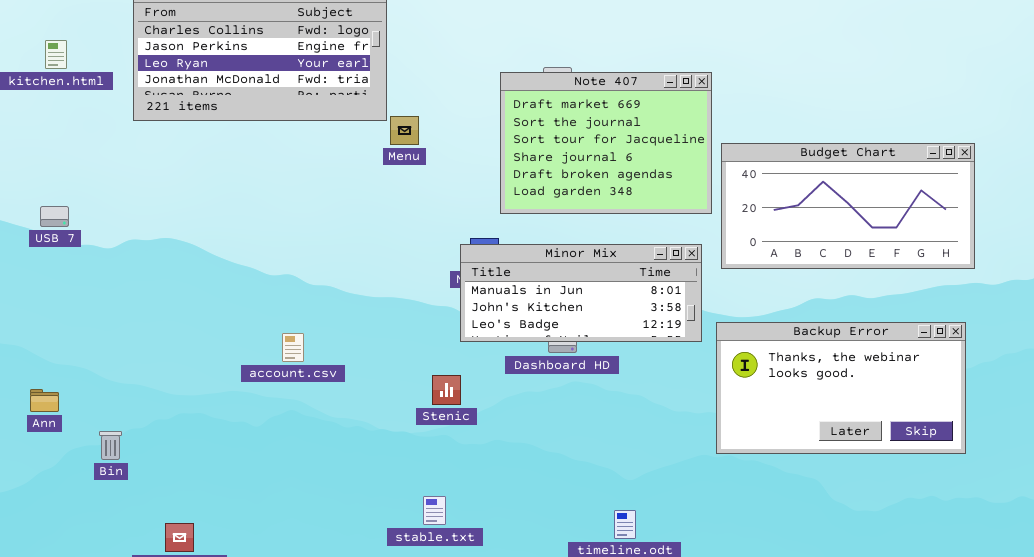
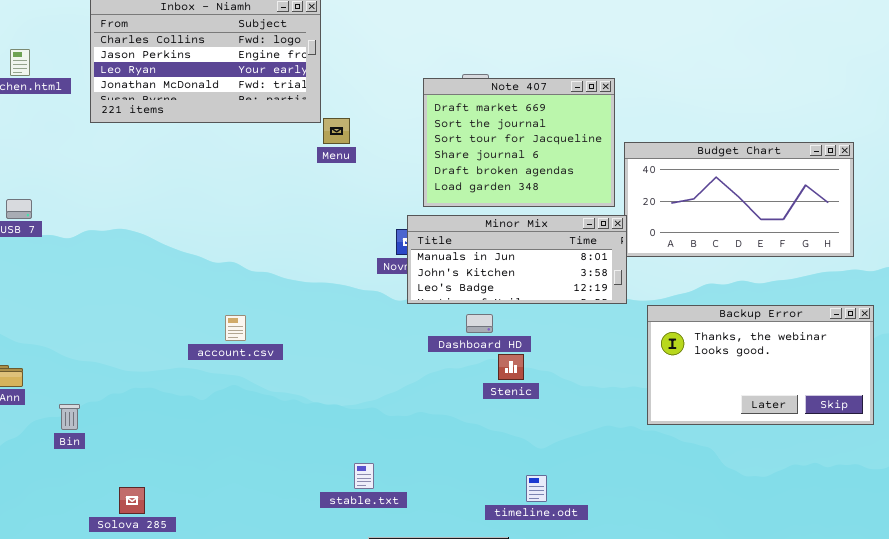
Minor Mix: [460,244,702,342] -> [407,215,627,304], moved
Backup Error: [716,322,966,454] -> [647,305,874,425], moved
Stenic: [432,375,461,405] -> [498,354,524,380], moved

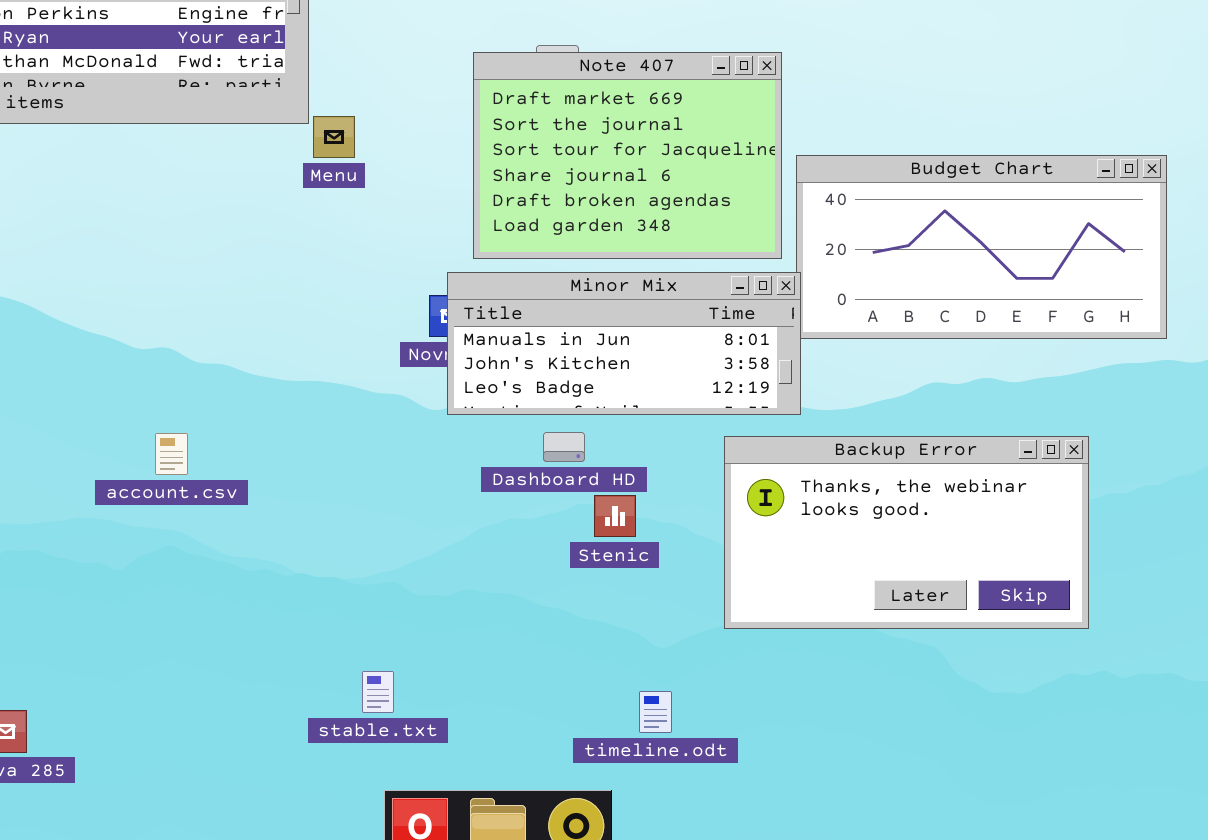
Backup Error: [647,305,874,425] -> [724,436,1089,629], moved

